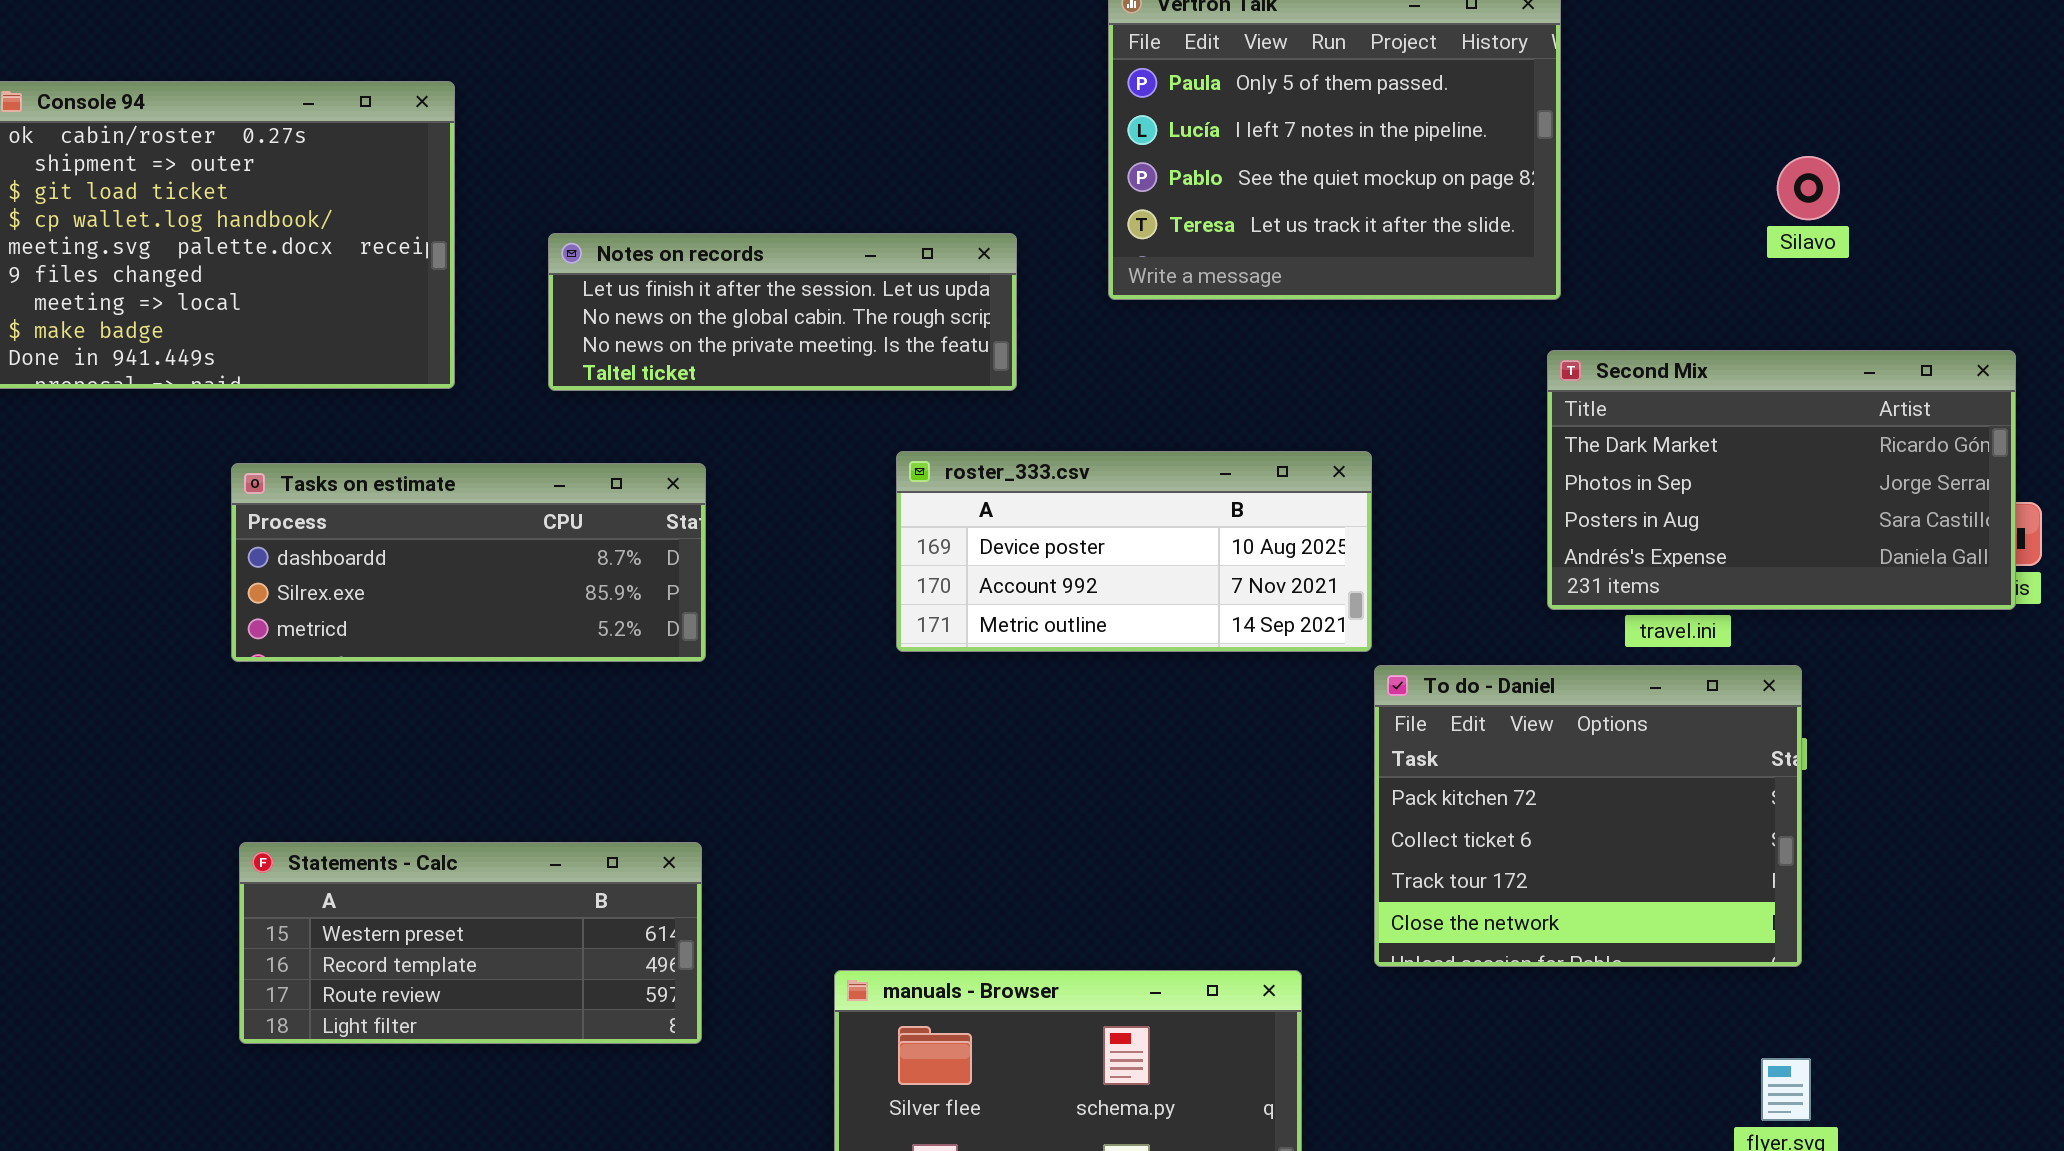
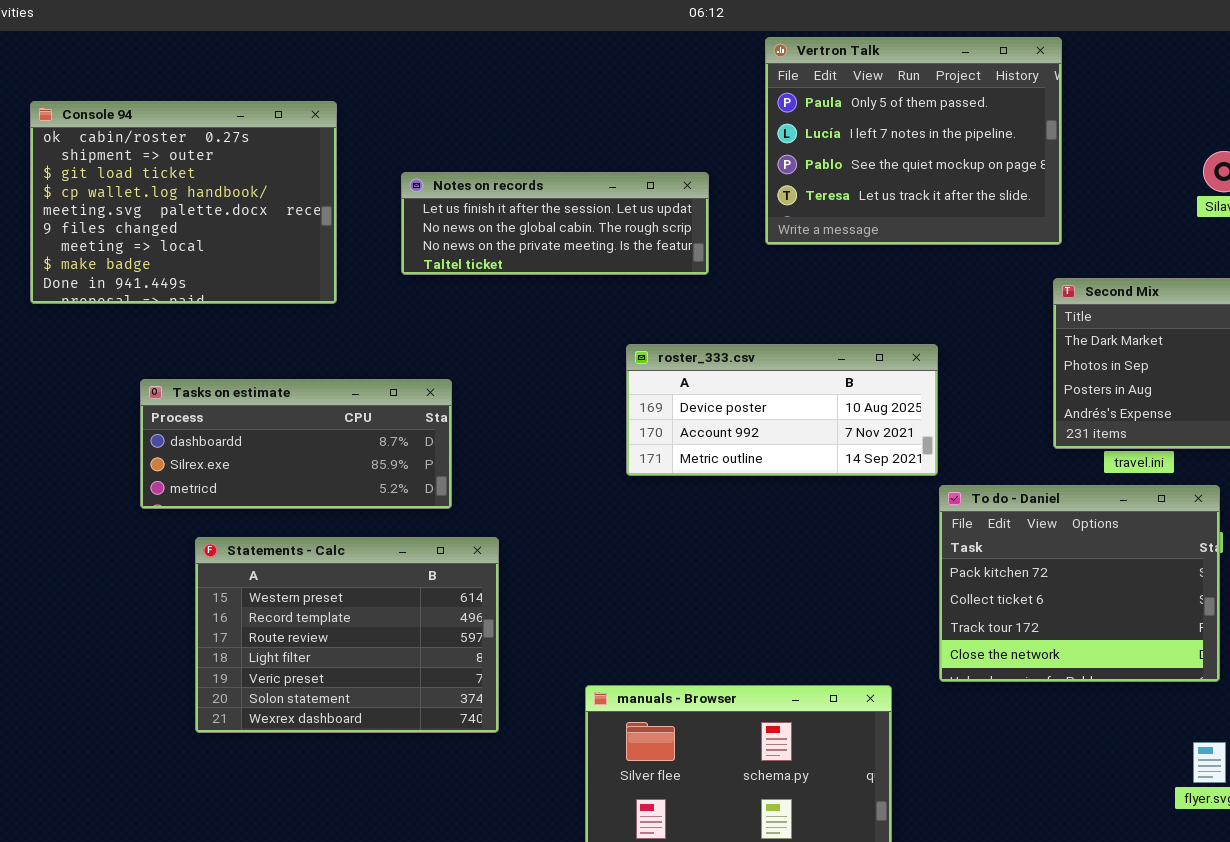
Notes on records: [548,233,1017,391] -> [401,172,709,275], moved
Tasks on estimate: [231,463,706,662] -> [140,379,452,509], moved
Statements - Calc: [239,842,702,1044] -> [195,537,499,733], resized

